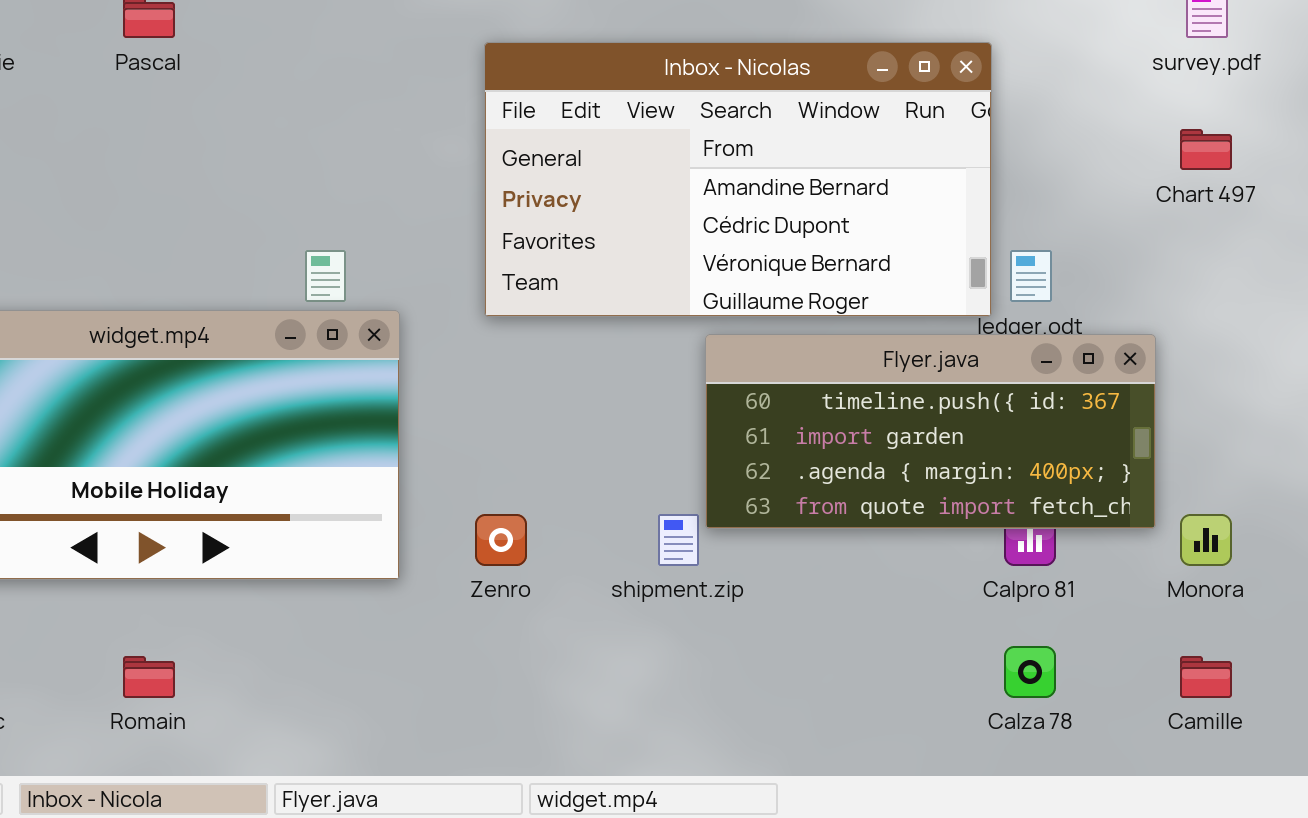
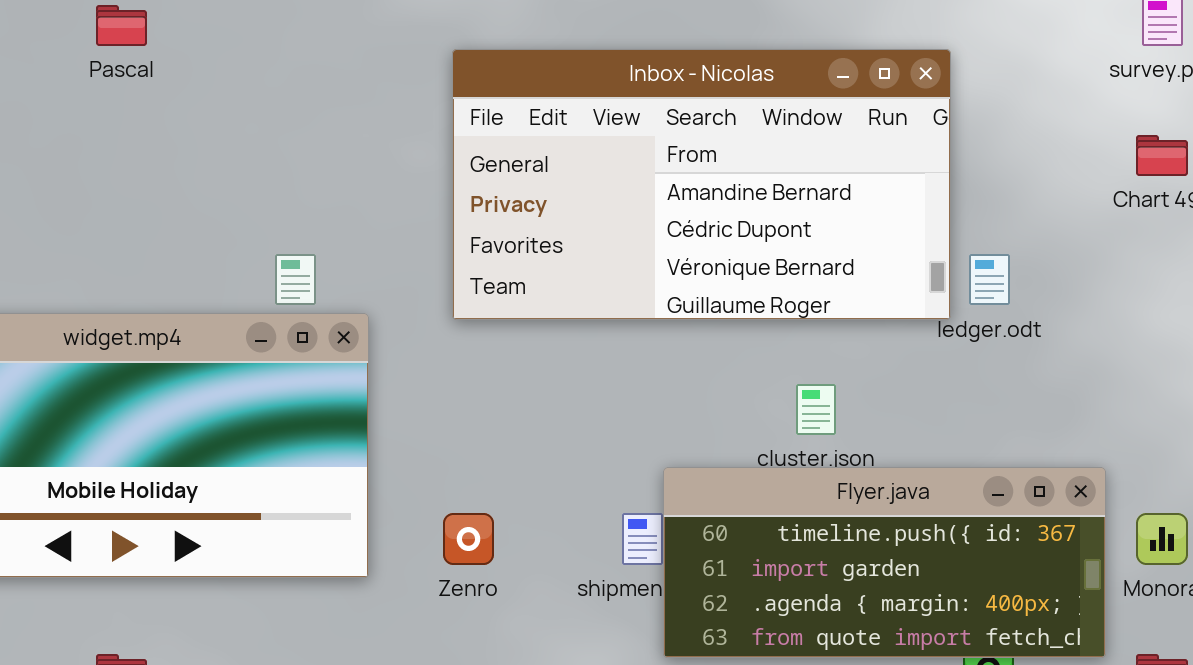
Flyer.java: [705,334,1156,529] -> [663,467,1106,658], moved

